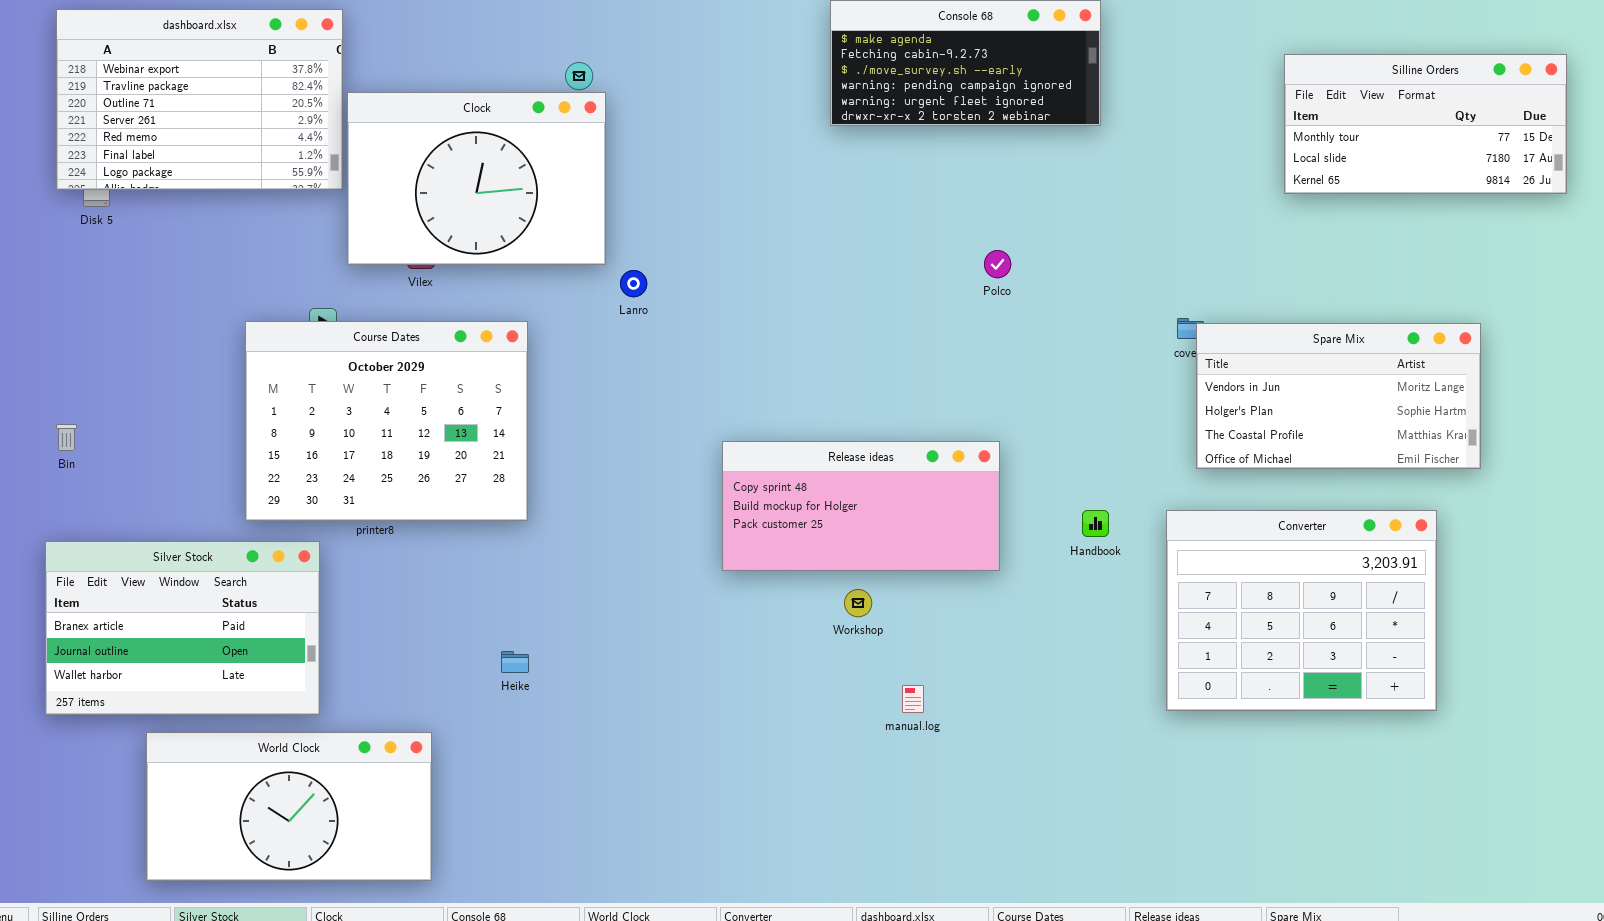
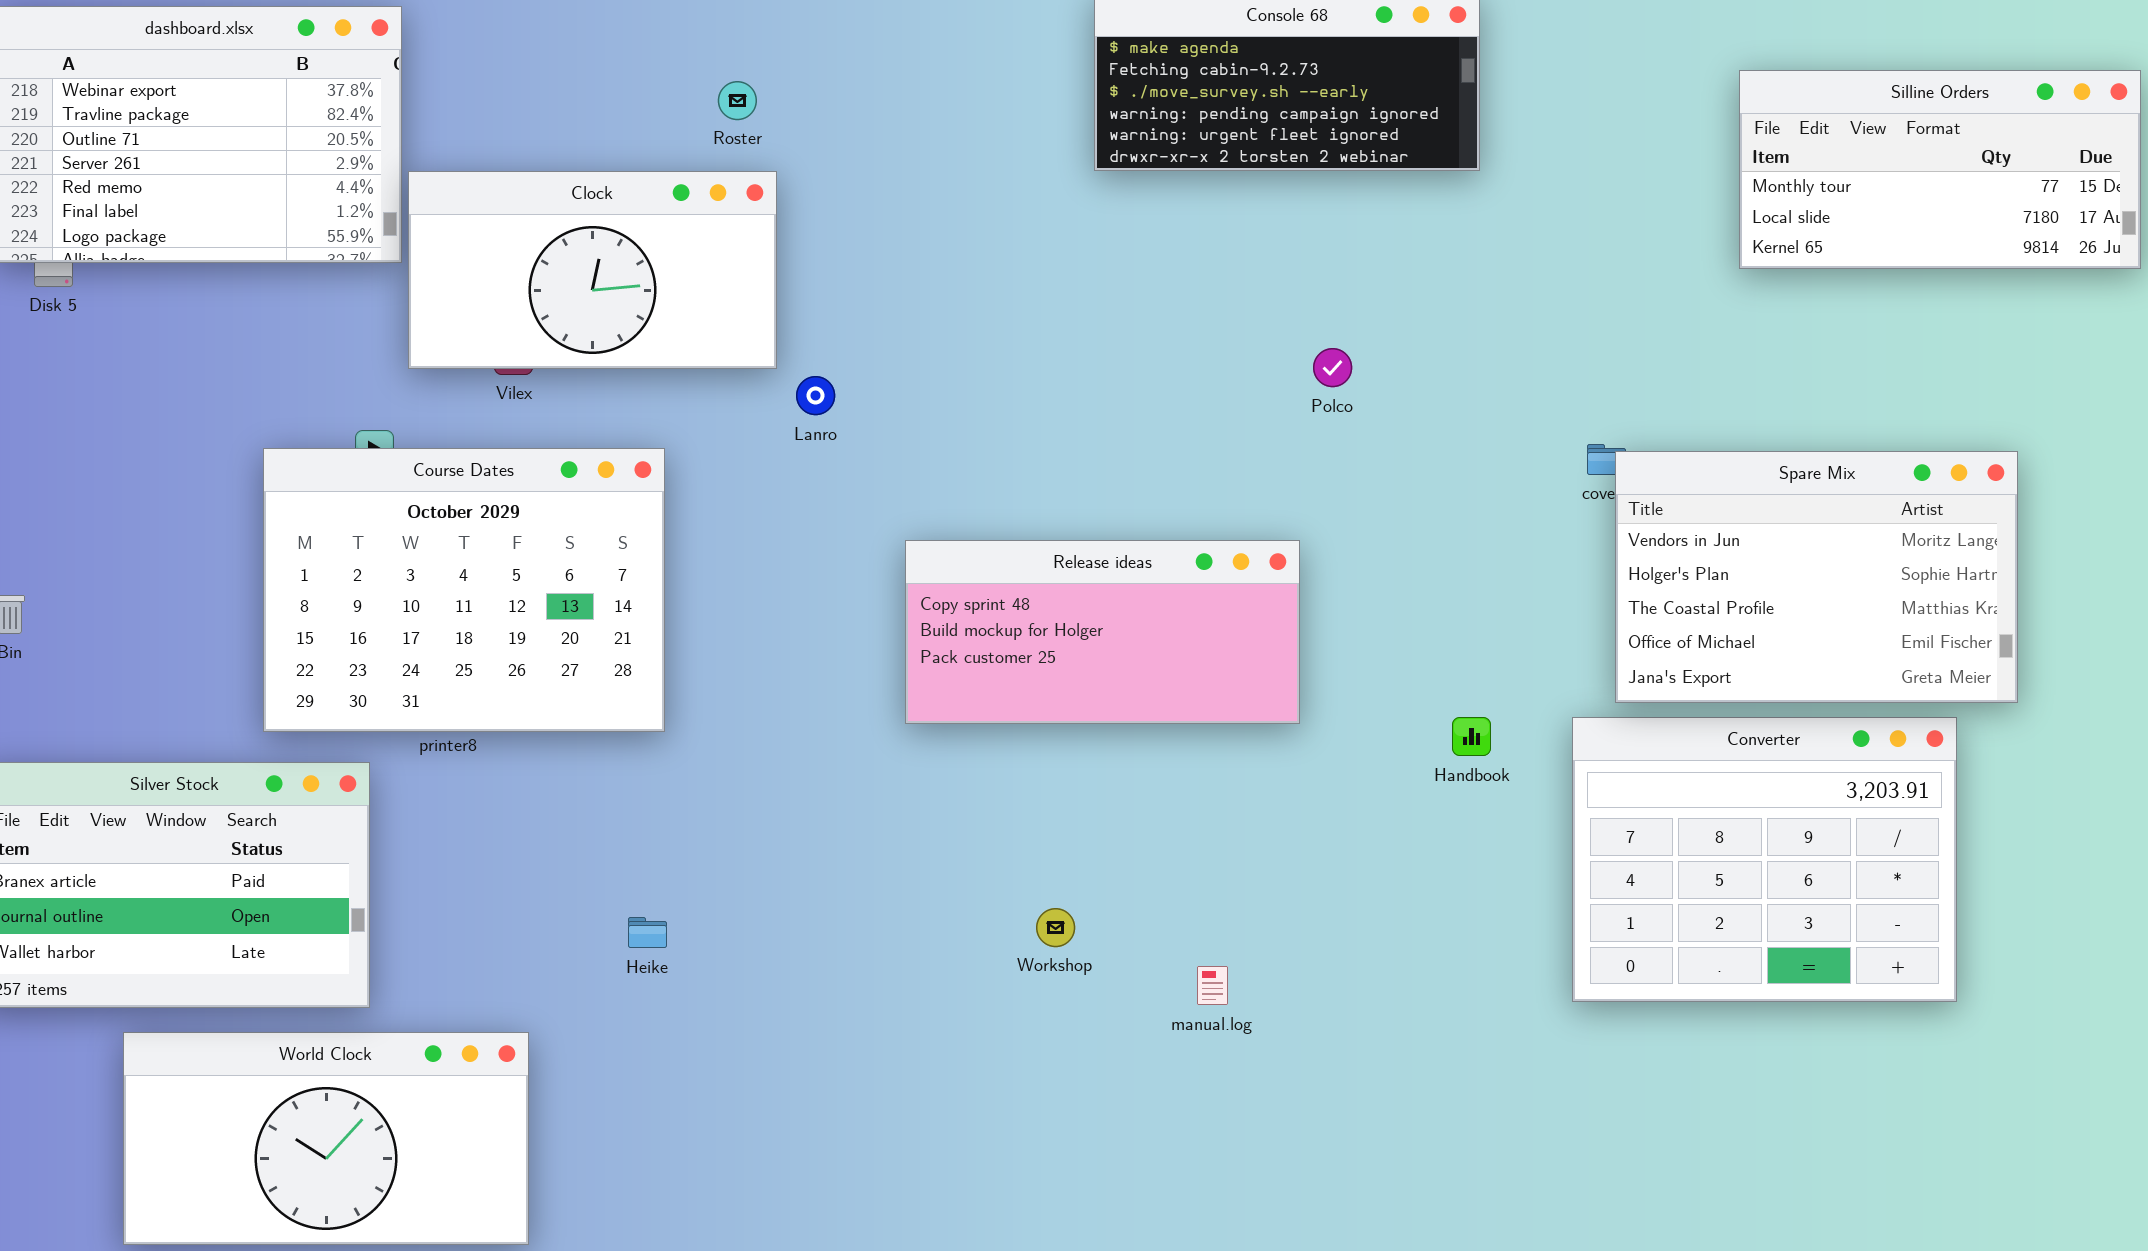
Clock: [347,92,606,265] -> [408,171,777,369], resized
Spare Mix: [1196,323,1481,469] -> [1615,451,2018,703], resized
Release ideas: [722,441,1000,571] -> [905,540,1300,724], moved
Workshop: [844,589,872,617] -> [1036,908,1075,947], moved

